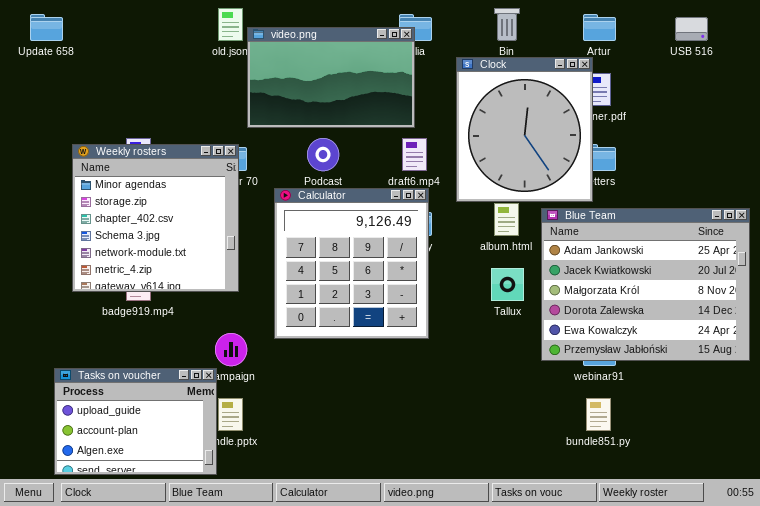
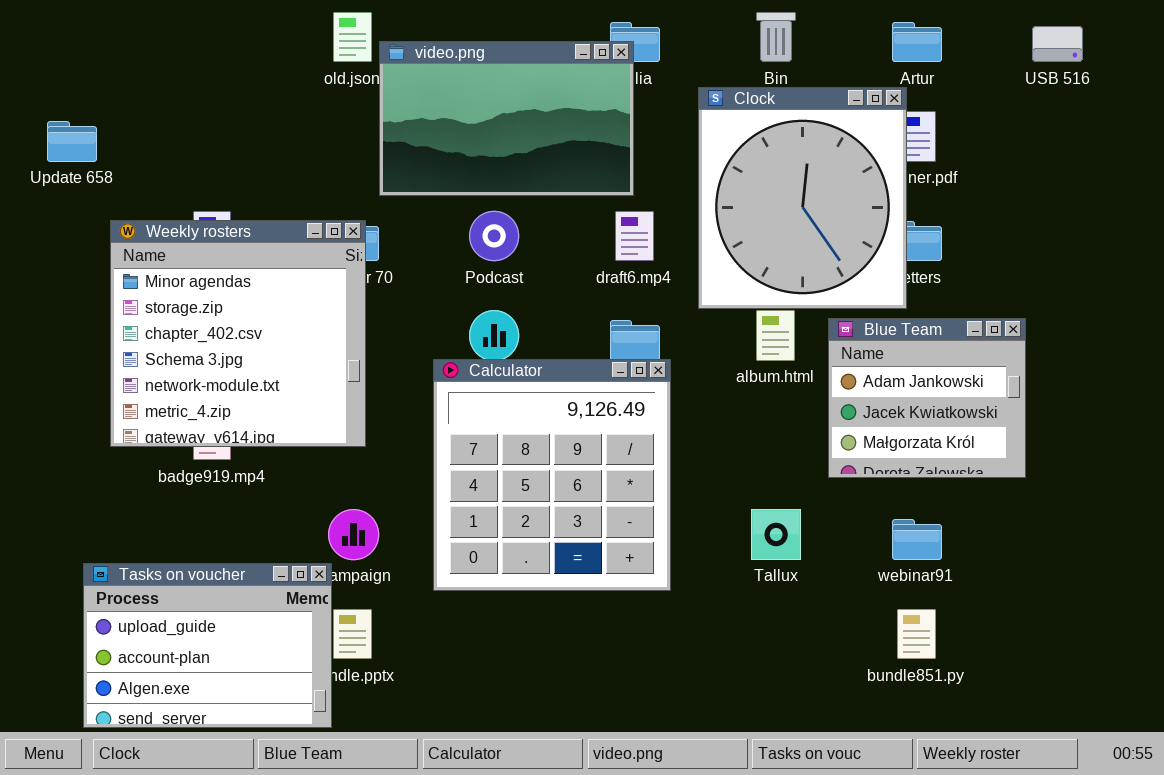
Update 658: [30,14,63,41] -> [47,121,97,162], moved
Calculator: [274,188,429,339] -> [433,359,671,591], moved
Blue Team: [541,208,750,361] -> [828,318,1026,478], resized
Tallux: [491,268,524,301] -> [751,509,801,560], moved

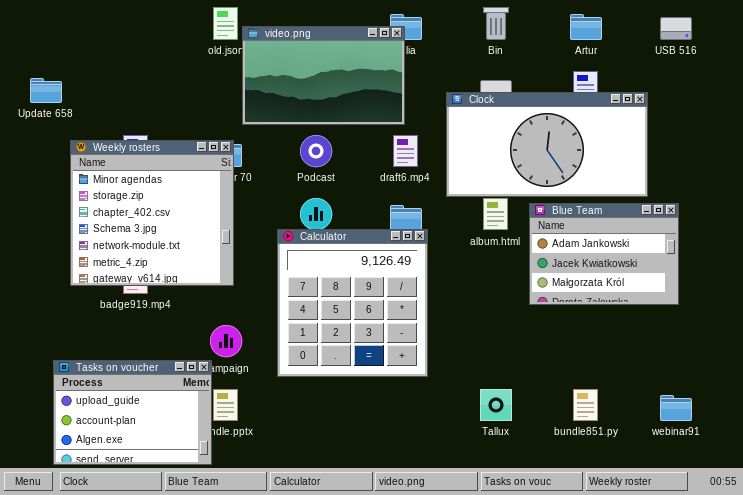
Clock: [698,87,907,309] -> [446,92,648,197], resized
Blue Team: [828,318,1026,478] -> [529,203,679,305], resized
Tallux: [751,509,801,560] -> [480,389,512,421], moved
webinar91: [892,519,942,560] -> [660,395,692,421], moved

